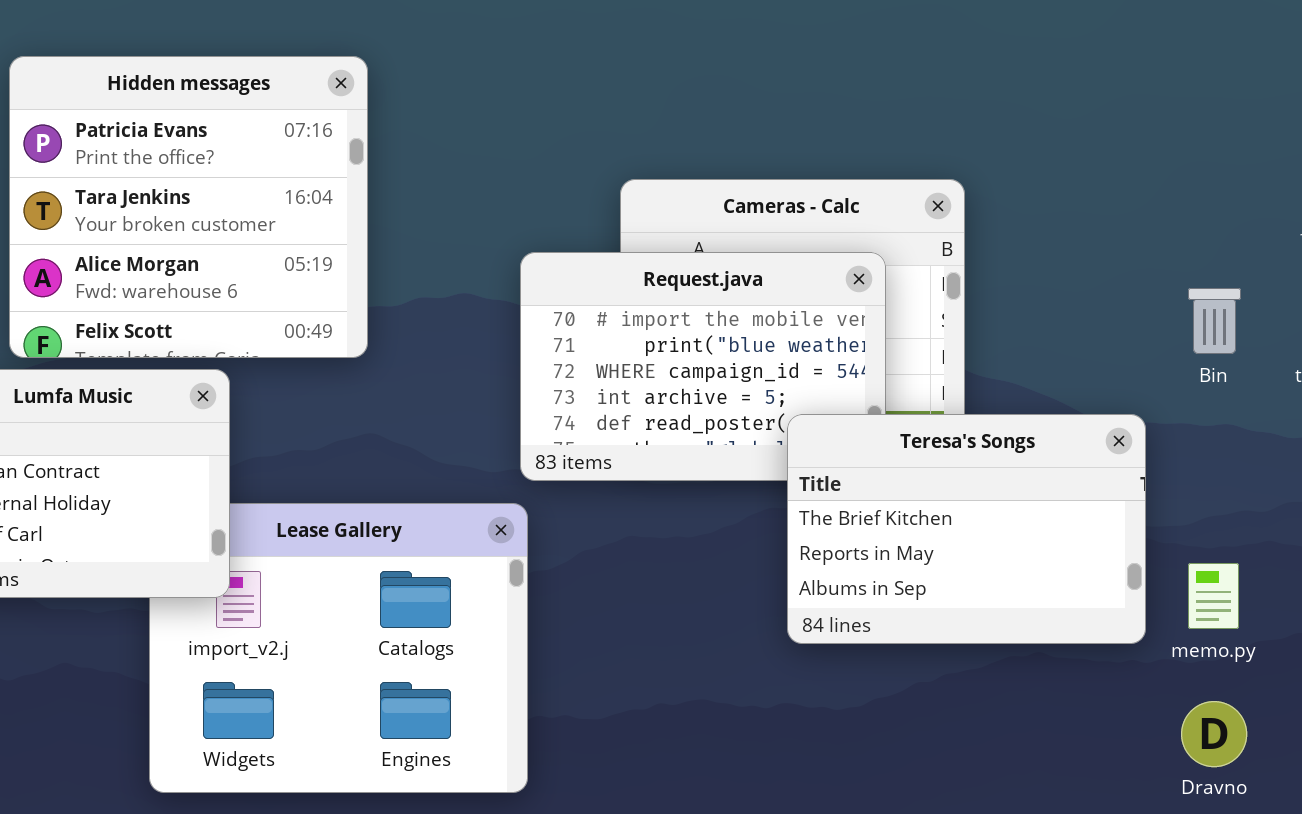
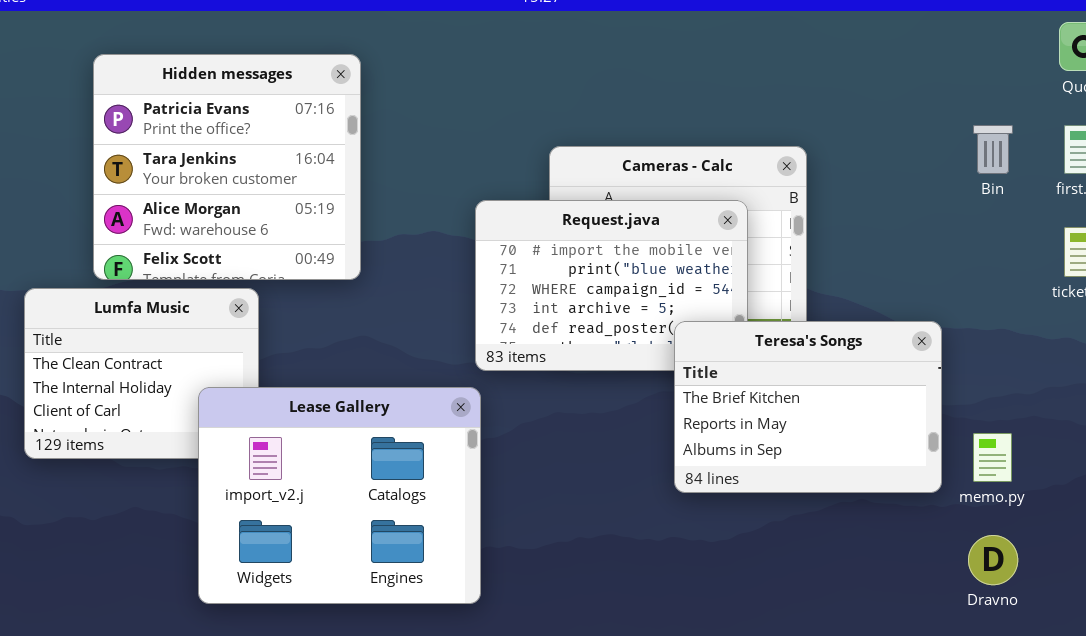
Bin: [1188,288,1241,354] -> [973,125,1013,174], moved
Lease Gallery: [149,503,528,793] -> [198,387,481,604], raised

